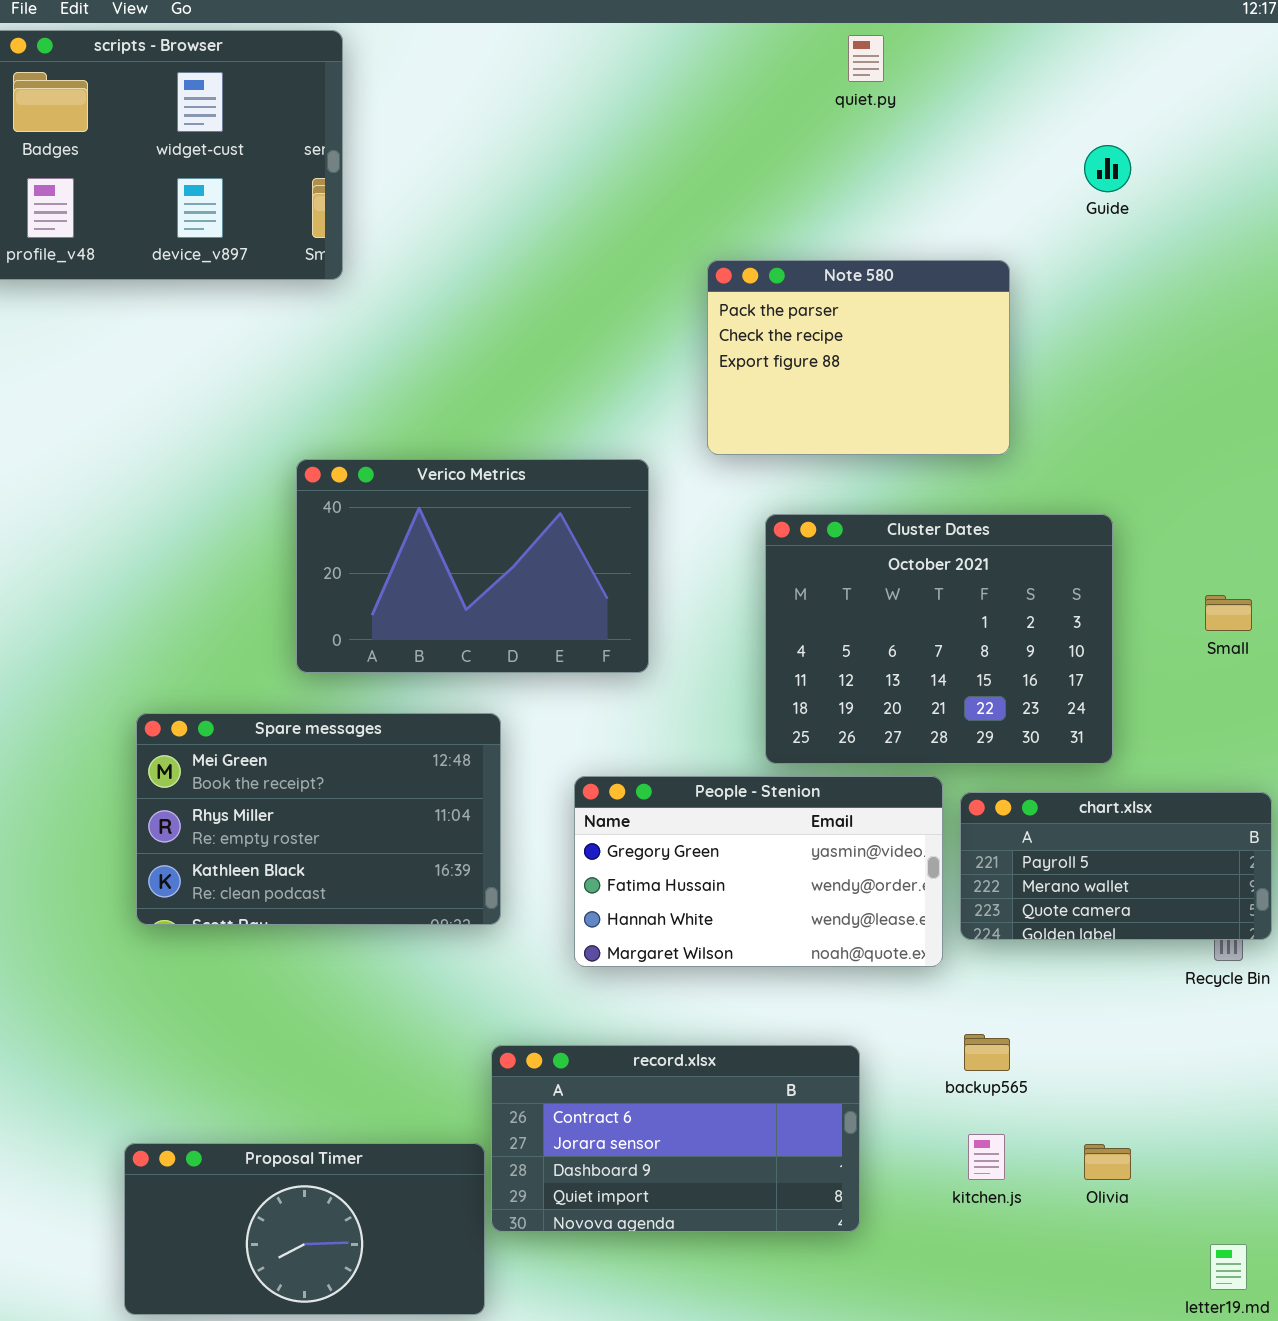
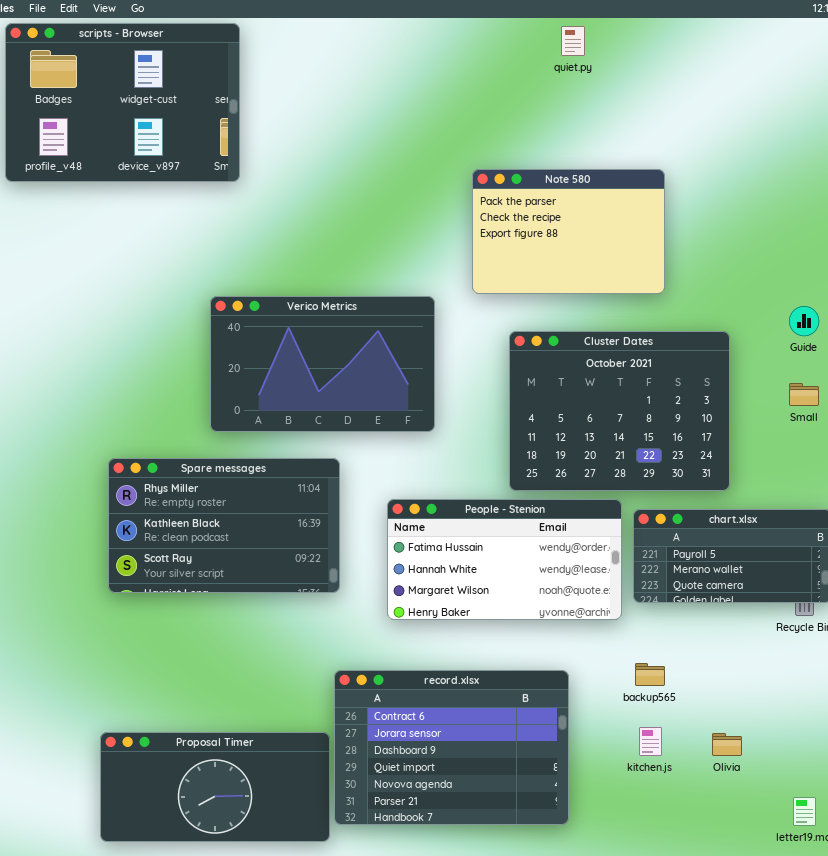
Guide: [1084,145,1131,192] -> [789,306,819,336], moved
Spare messages: [136,713,501,925] -> [108,458,340,593], scrolled down 1 row
People - Stenion: [574,776,943,967] -> [387,499,622,620], scrolled down 1 row
record.xlsx: [491,1045,860,1232] -> [334,670,569,825], resized

